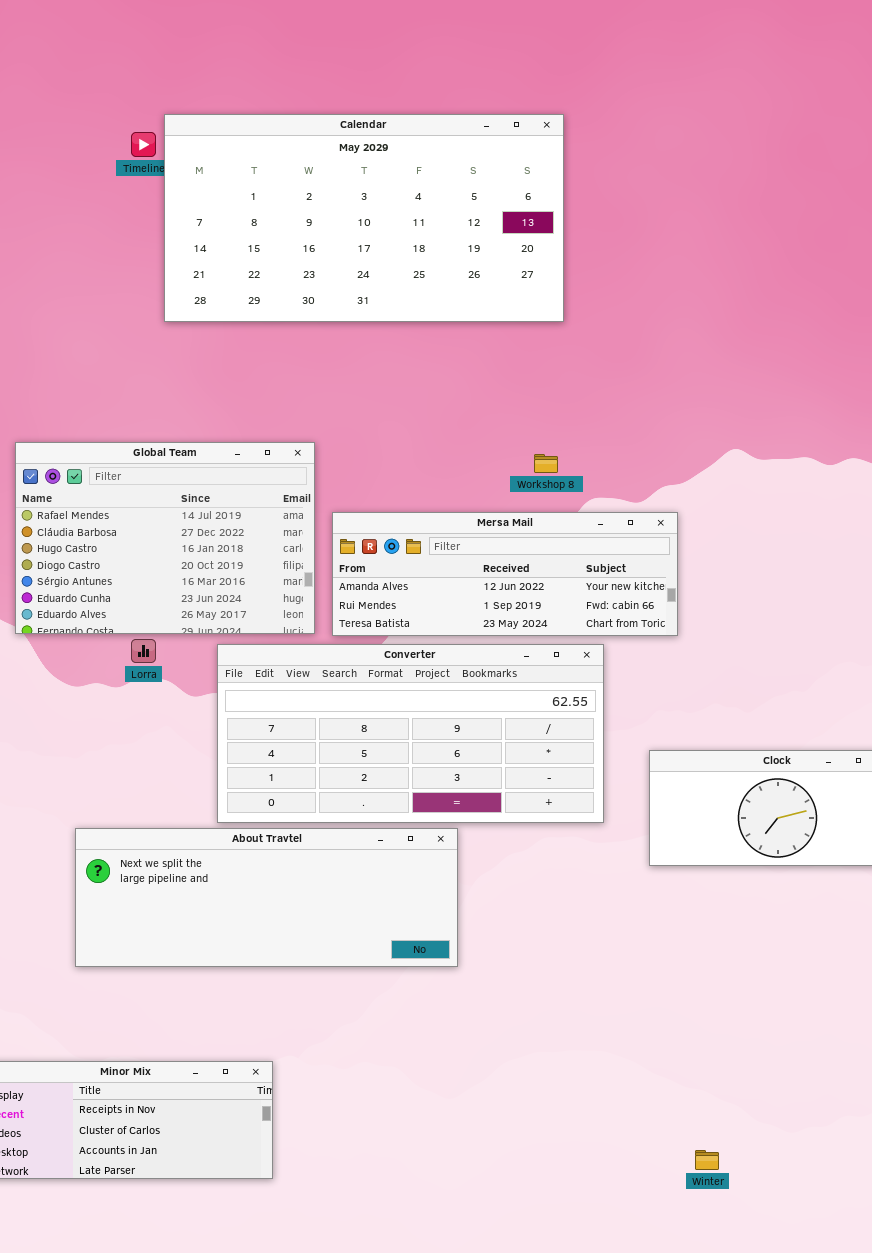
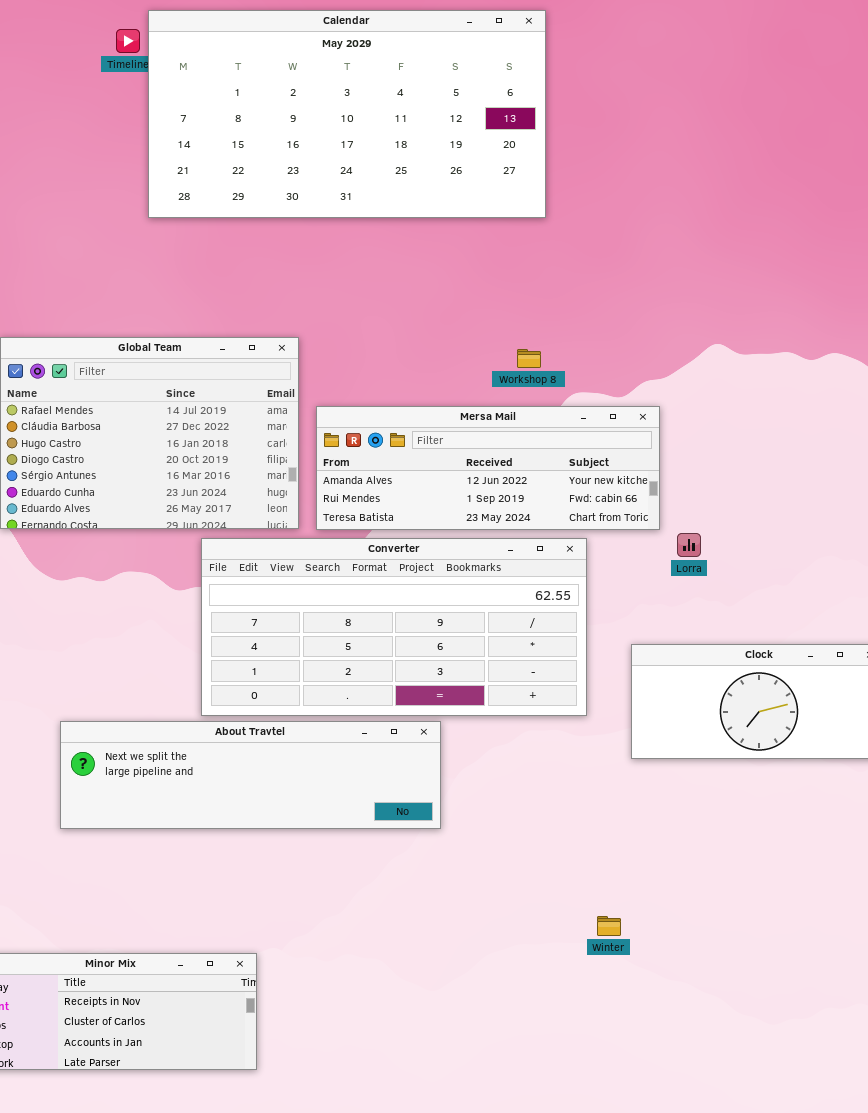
Lorra: [131,639,156,663] -> [677,533,701,557], moved
About Travtel: [75,828,458,967] -> [60,721,441,829], resized
Winter: [695,1150,719,1170] -> [597,916,621,936], moved

